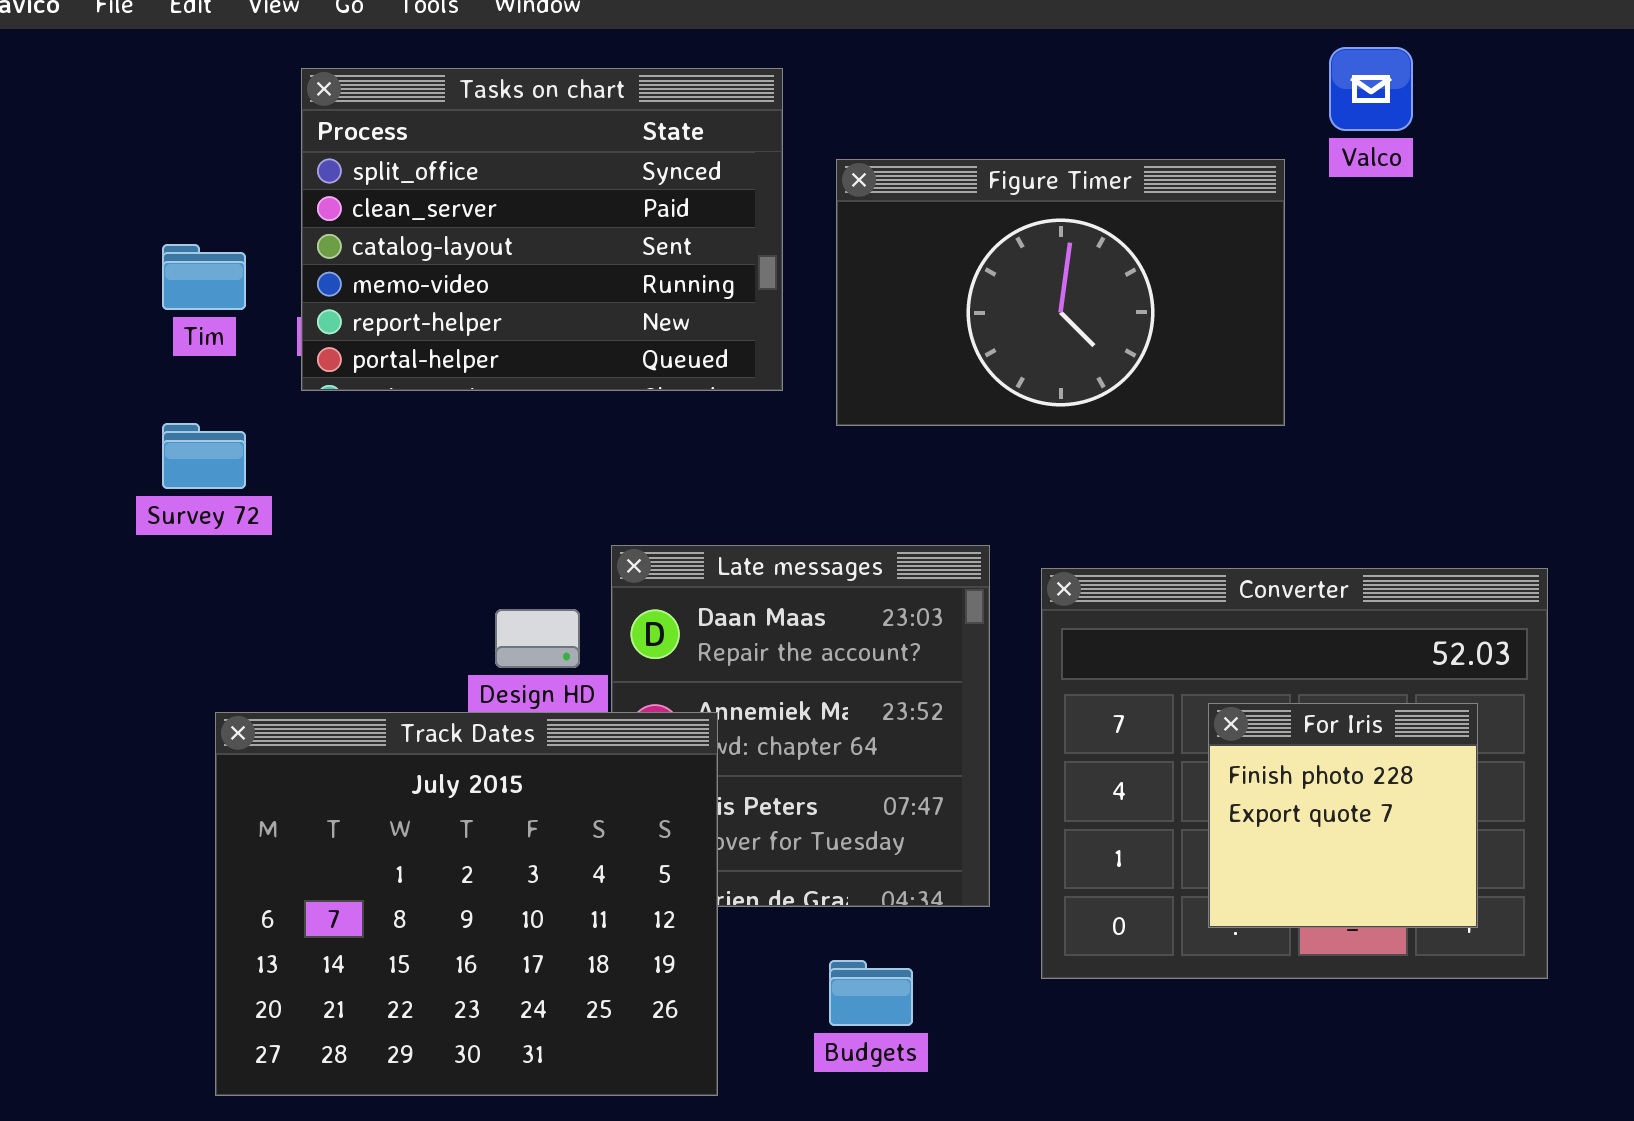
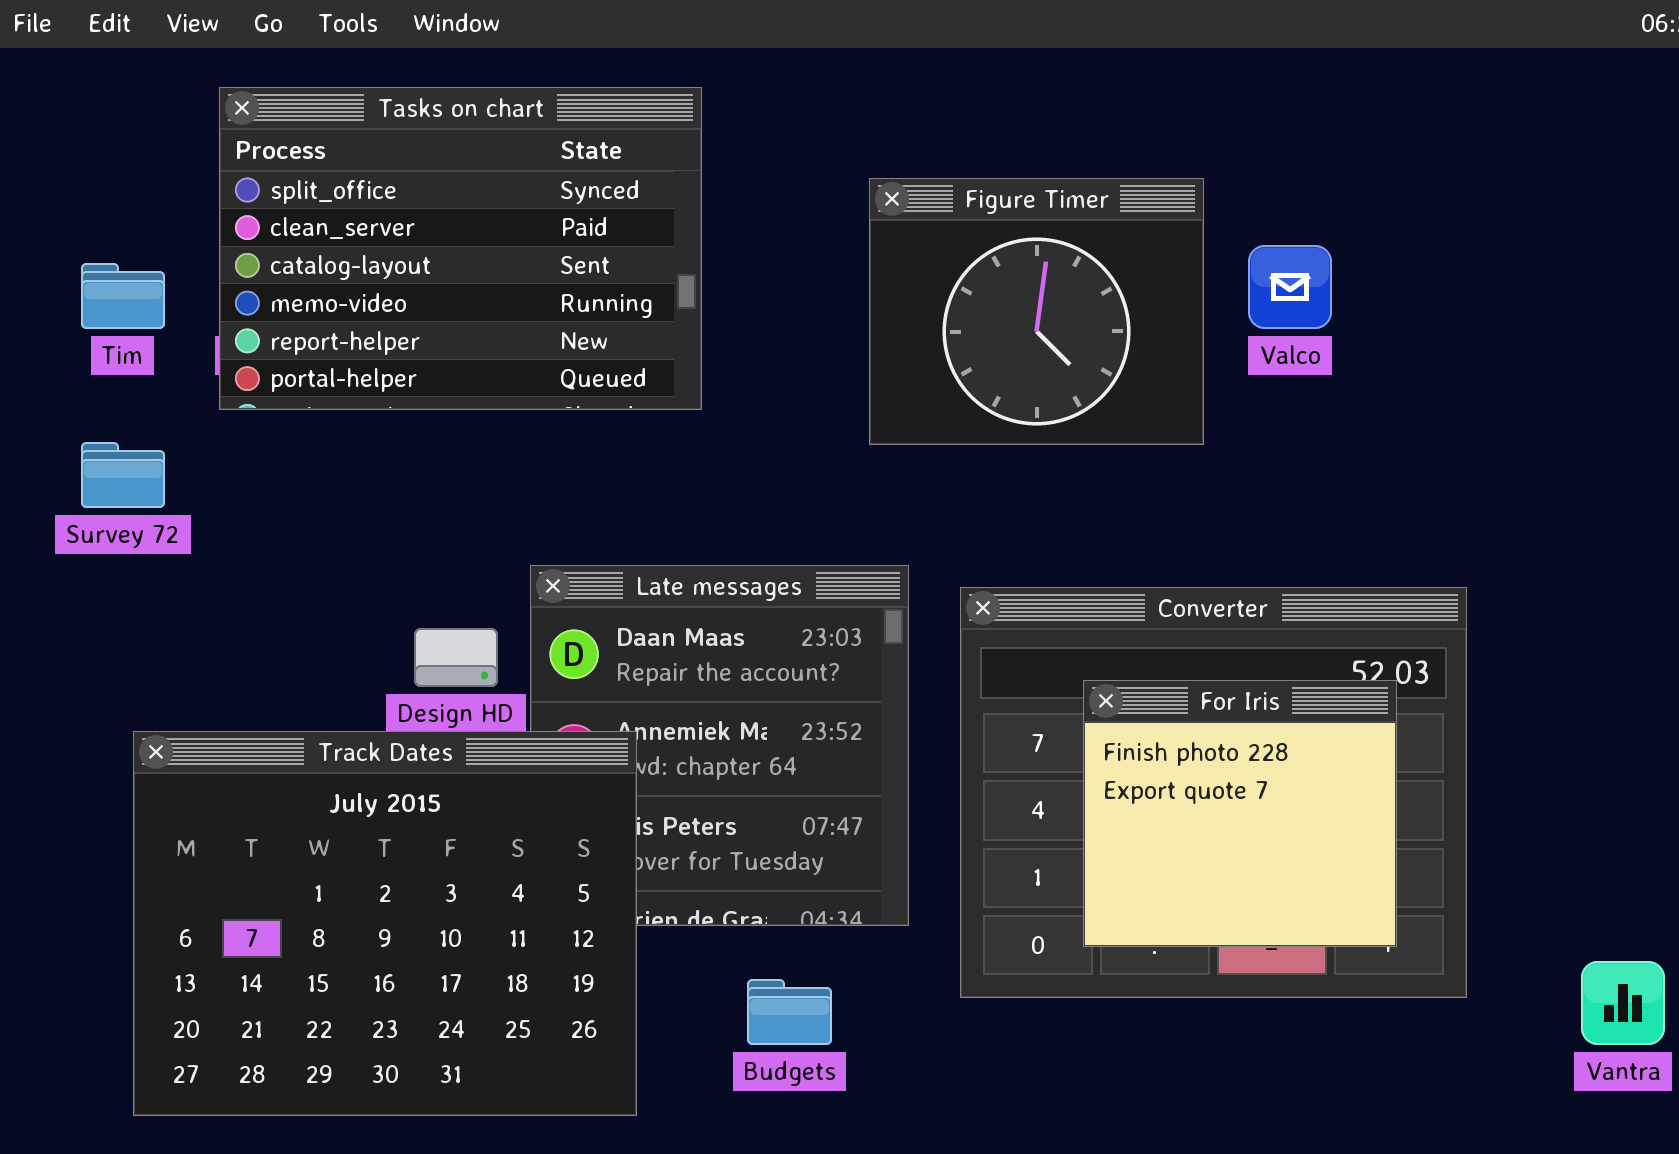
Valco: [1329,47,1413,131] -> [1248,245,1332,329], moved
Figure Timer: [836,159,1285,426] -> [869,178,1204,445], resized
For Iris: [1208,703,1478,928] -> [1083,680,1397,947], resized

